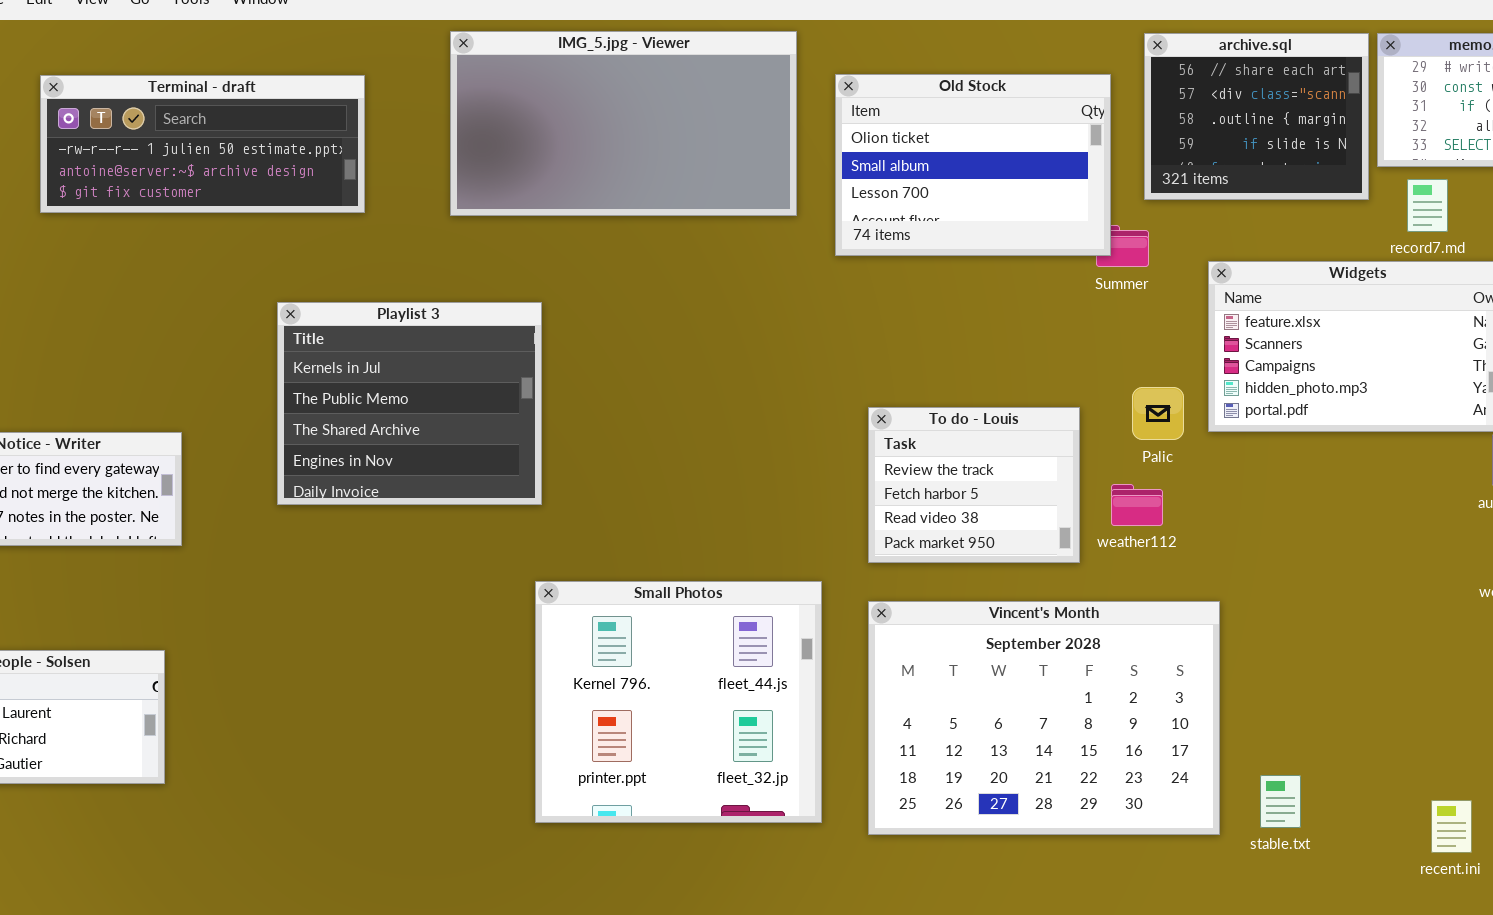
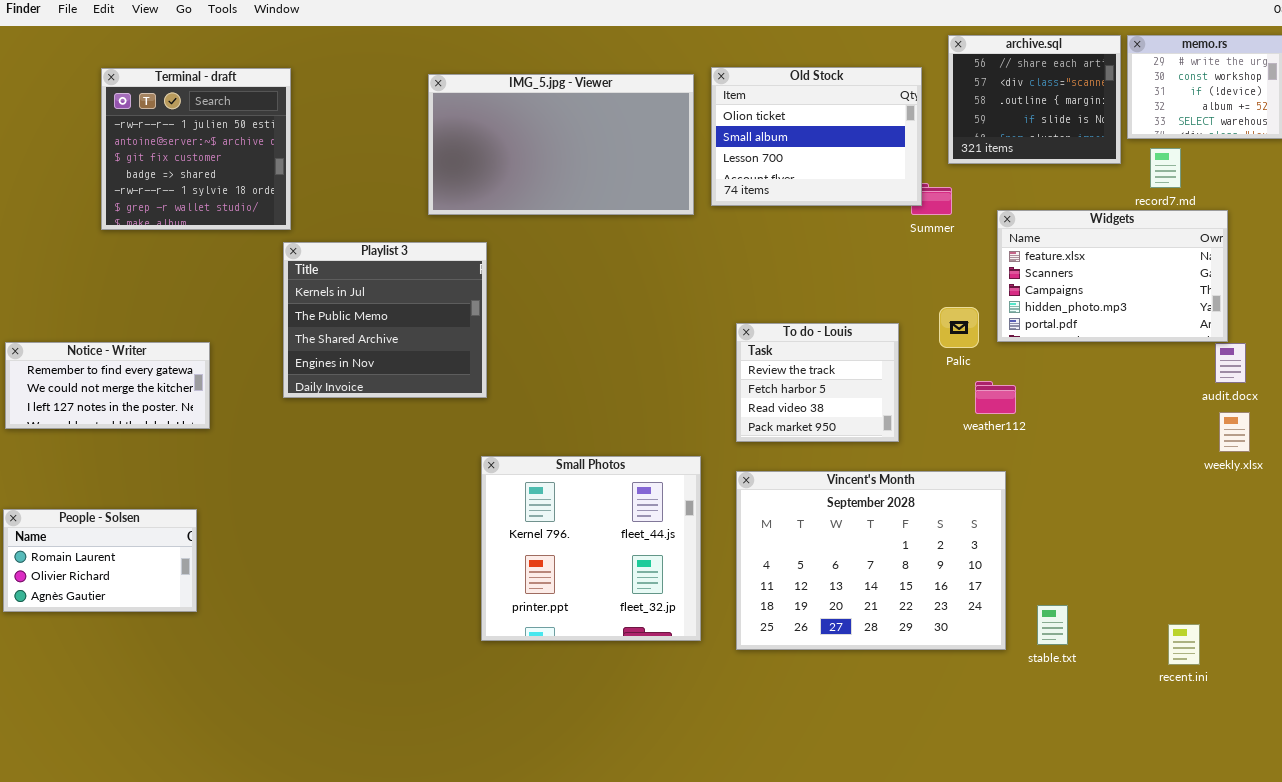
IMG_5.jpg - Viewer: [450,31,797,216] -> [428,74,694,215], moved
Terminal - draft: [40,75,365,213] -> [101,68,291,230], resized
weather112: [1111,484,1163,526] -> [975,381,1016,414], moved

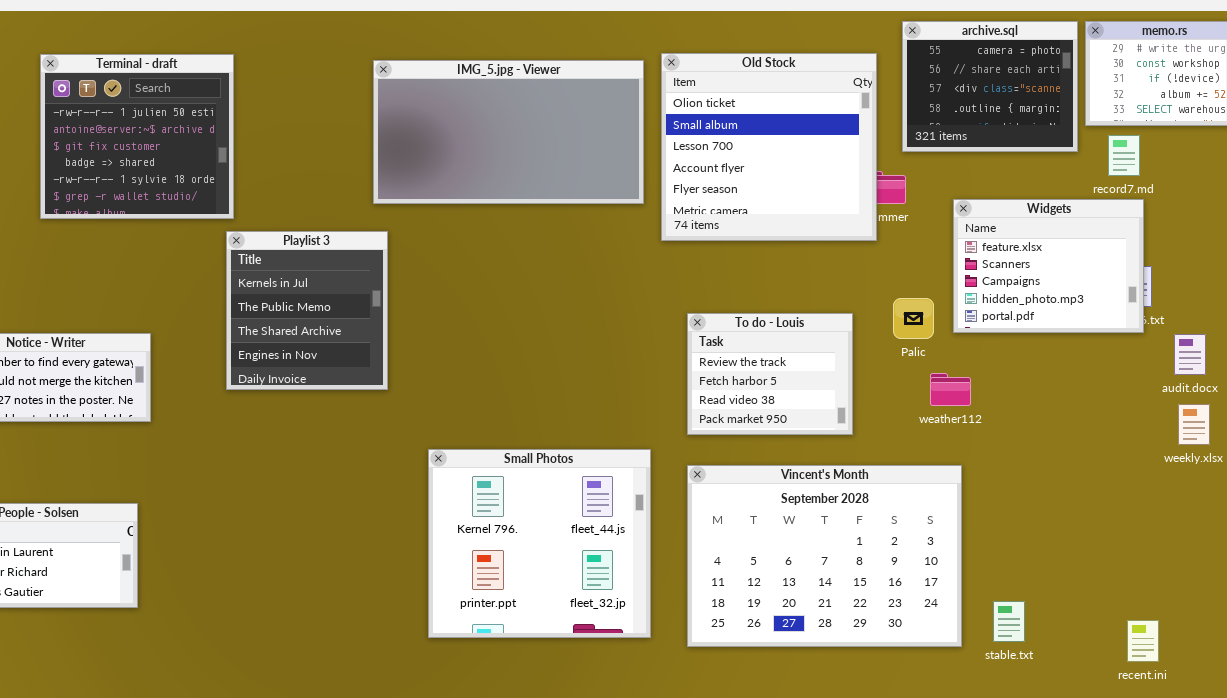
archive.sql: [948,35,1121,164] -> [902,21,1078,152], scrolled up 1 row
Old Stock: [711,67,922,206] -> [661,53,877,241], resized
Widgets: [997,210,1228,342] -> [953,199,1144,333], resized
Playlist 3: [283,242,487,398] -> [226,231,388,390], resized

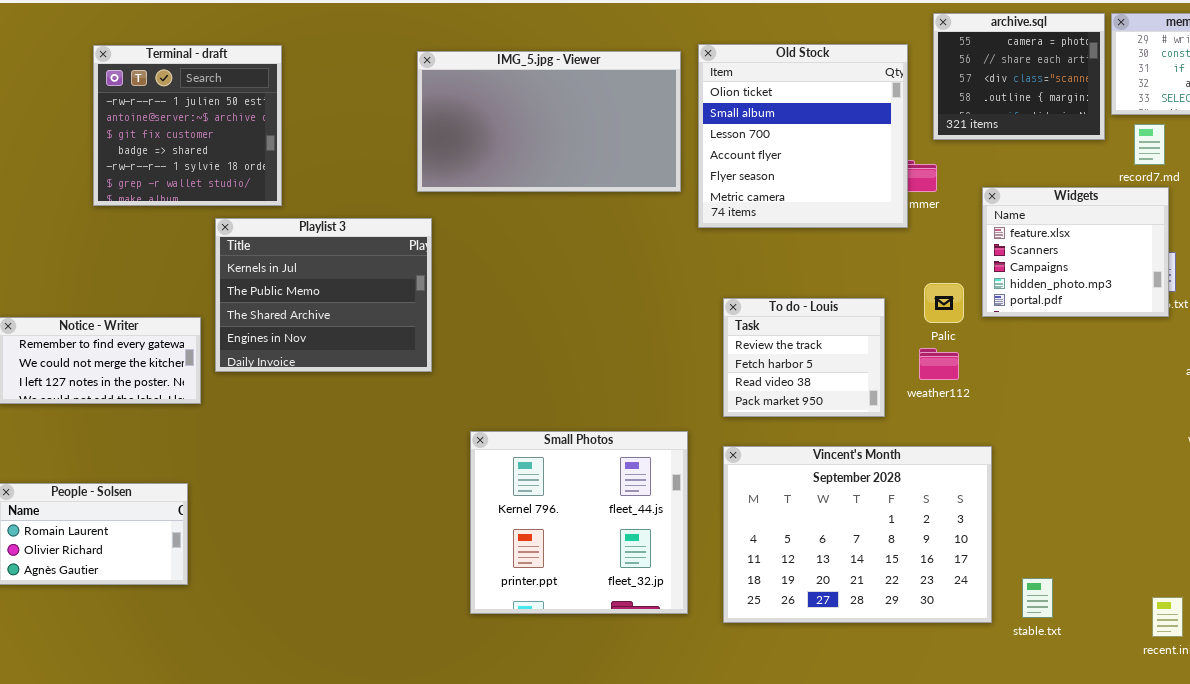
Playlist 3: [226,231,388,390] -> [215,218,432,372], resized
weather112: [930,373,971,406] -> [919,348,959,380], moved

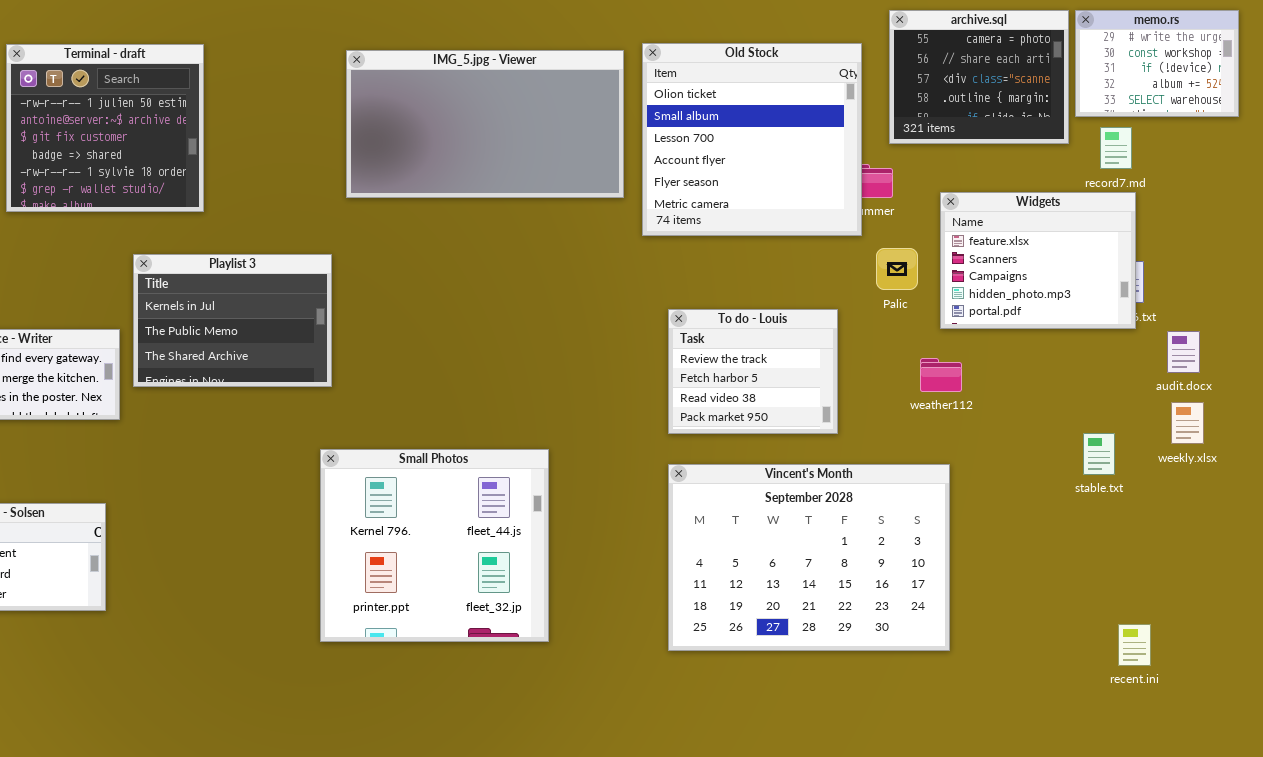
Playlist 3: [215,218,432,372] -> [133,254,332,387], resized
Palic: [924,283,964,323] -> [876,248,918,290], moved
weather112: [919,348,959,380] -> [920,358,962,392], moved
Small Photos: [470,431,688,614] -> [320,449,549,642], moved
stable.txt: [1022,578,1053,618] -> [1083,433,1115,475], moved

